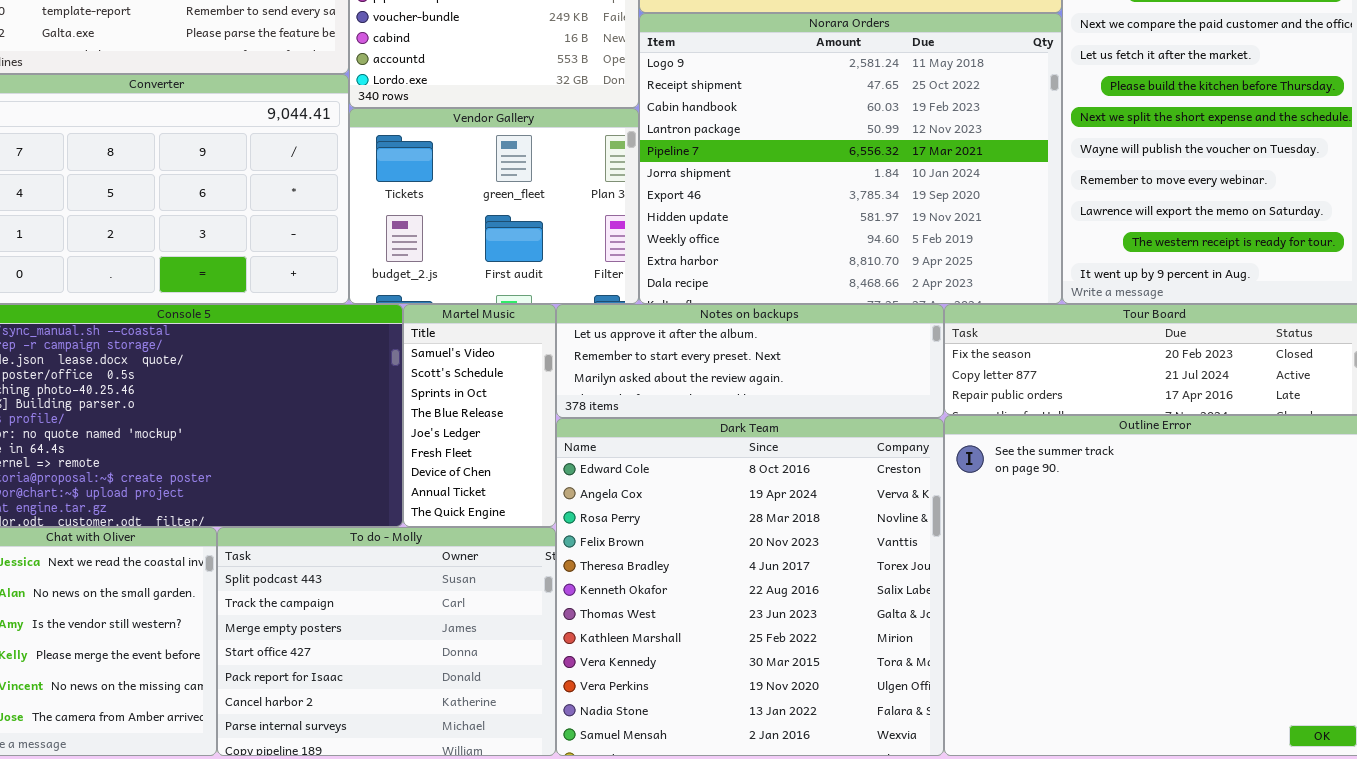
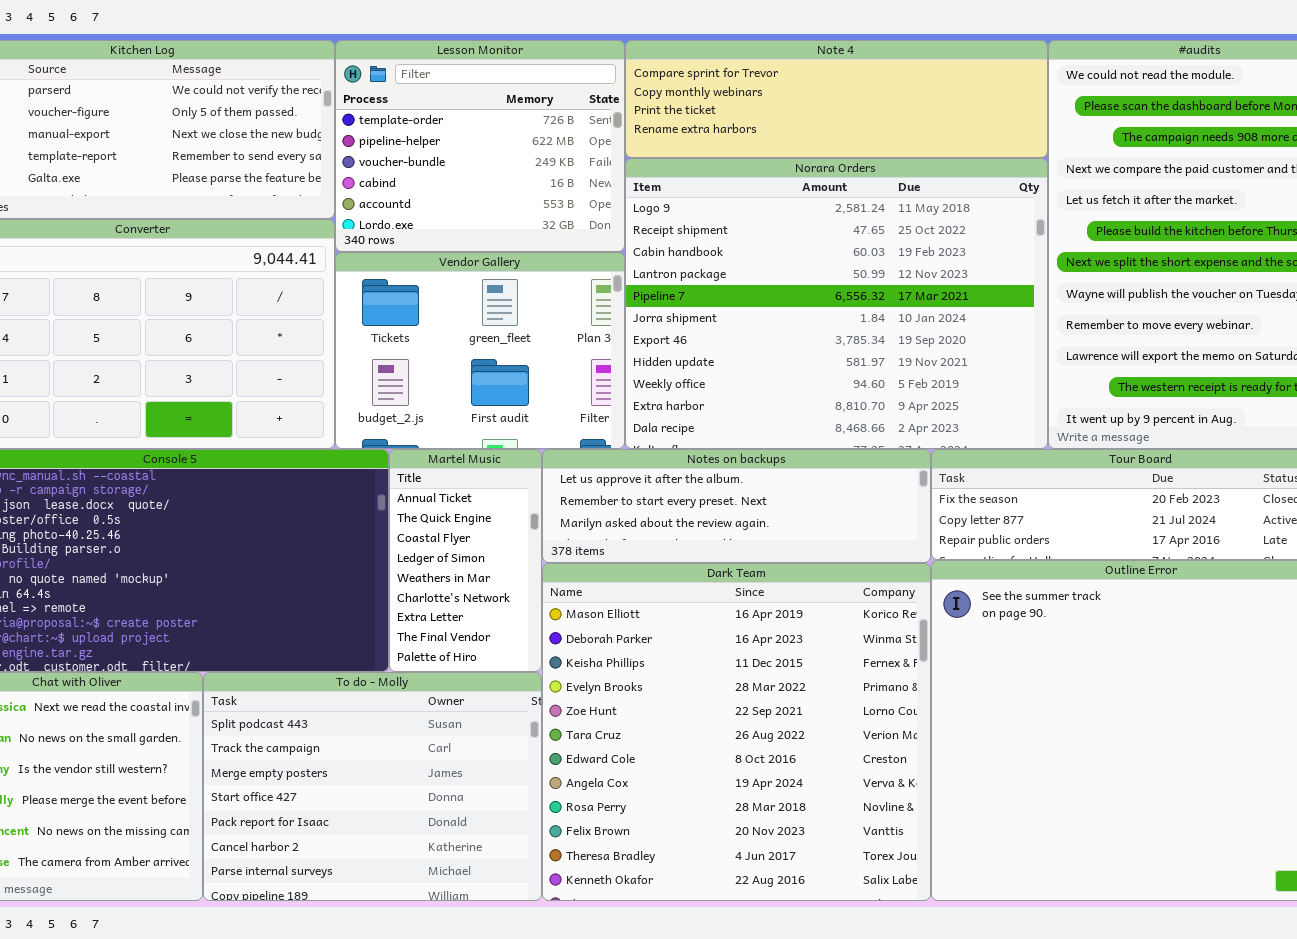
Martel Music: [403,304,556,527] -> [389,449,542,672], scrolled down 7 rows
Dark Team: [556,418,944,756] -> [542,563,931,901], scrolled up 6 rows

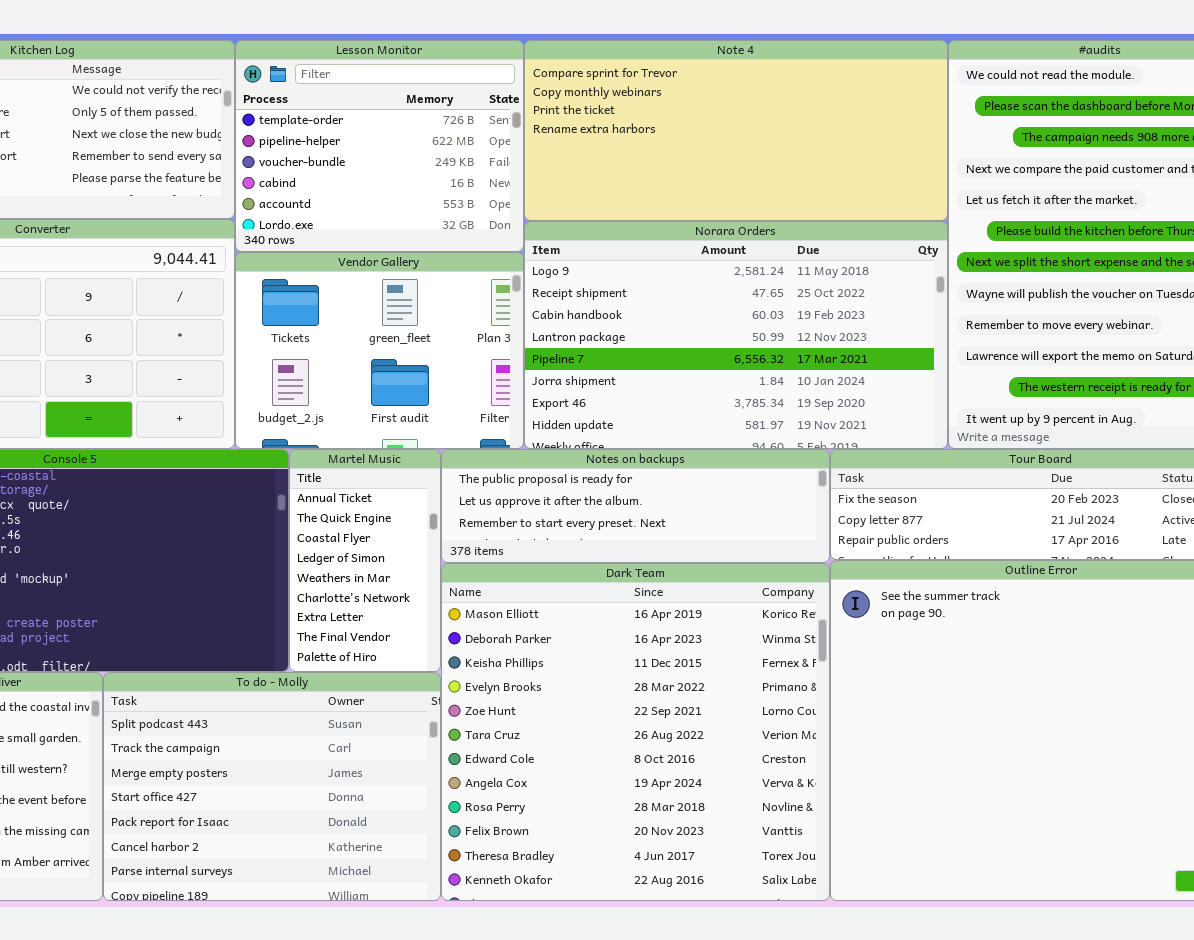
Note 4: [625,40,1048,158] -> [524,40,948,221], resized
Norara Orders: [625,158,1048,449] -> [524,221,948,449], resized
Notes on backups: [542,449,931,563] -> [441,449,830,563], scrolled up 1 row

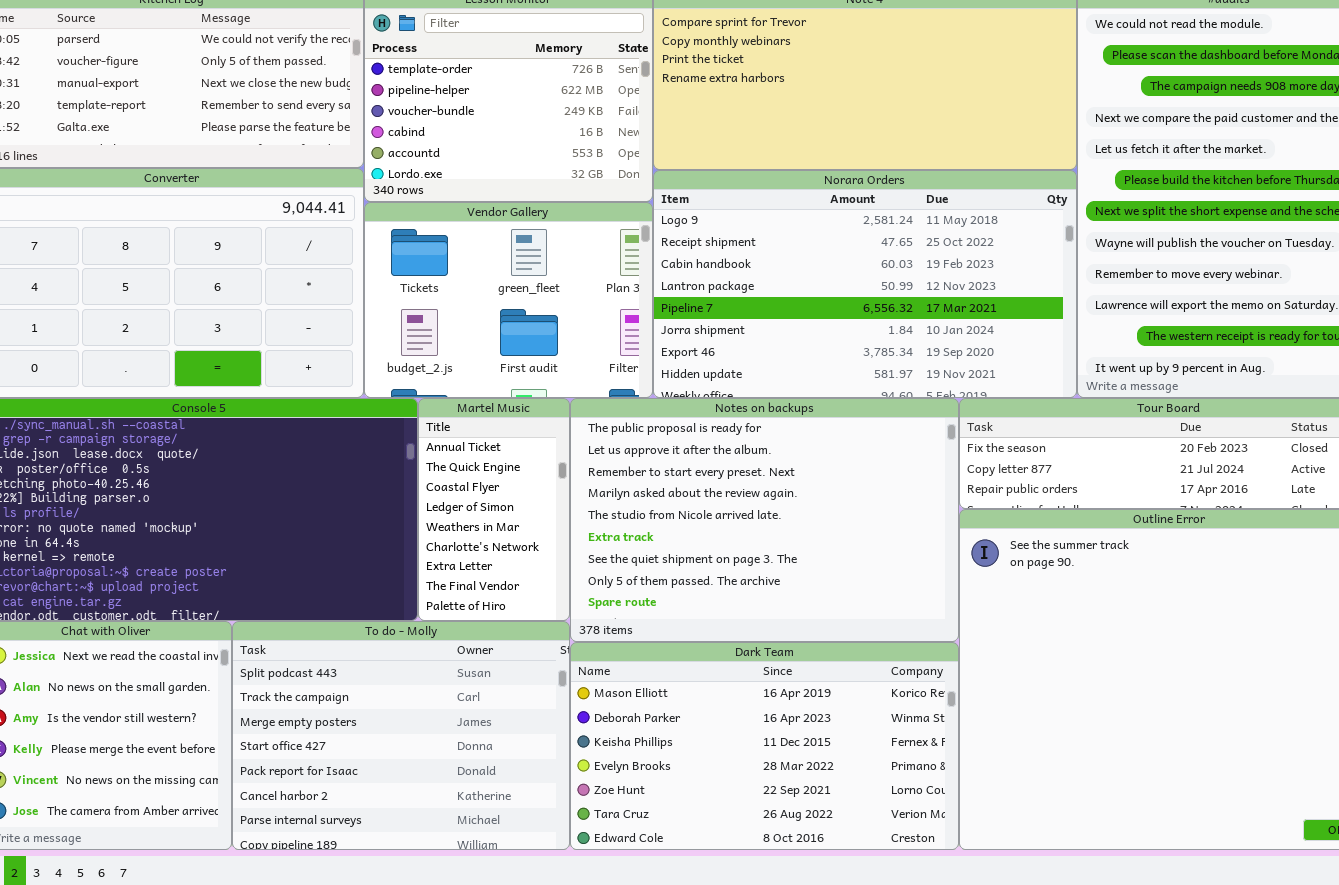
Notes on backups: [441,449,830,563] -> [570,398,959,642], resized
Dark Team: [441,563,830,901] -> [570,642,959,850], resized

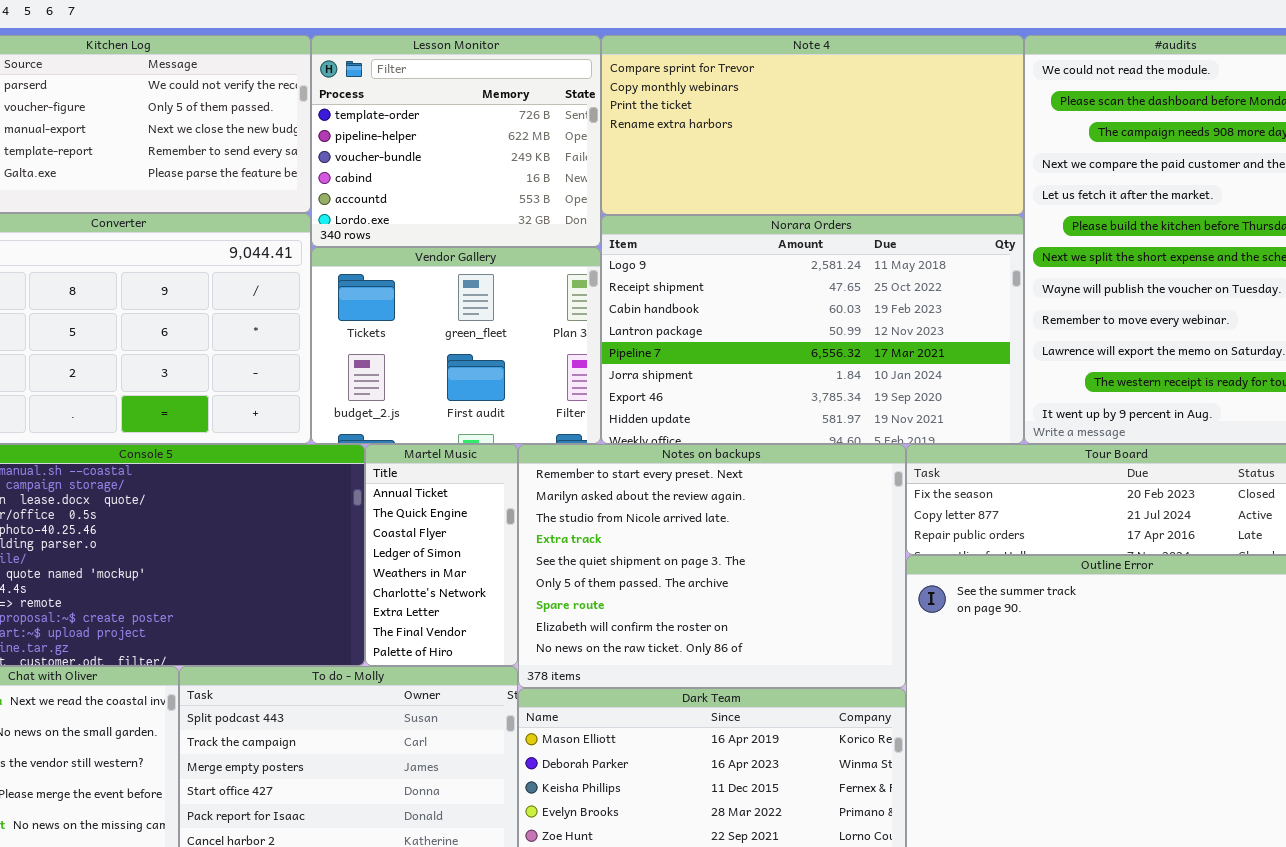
Notes on backups: [570,398,959,642] -> [518,444,906,688], scrolled down 2 rows

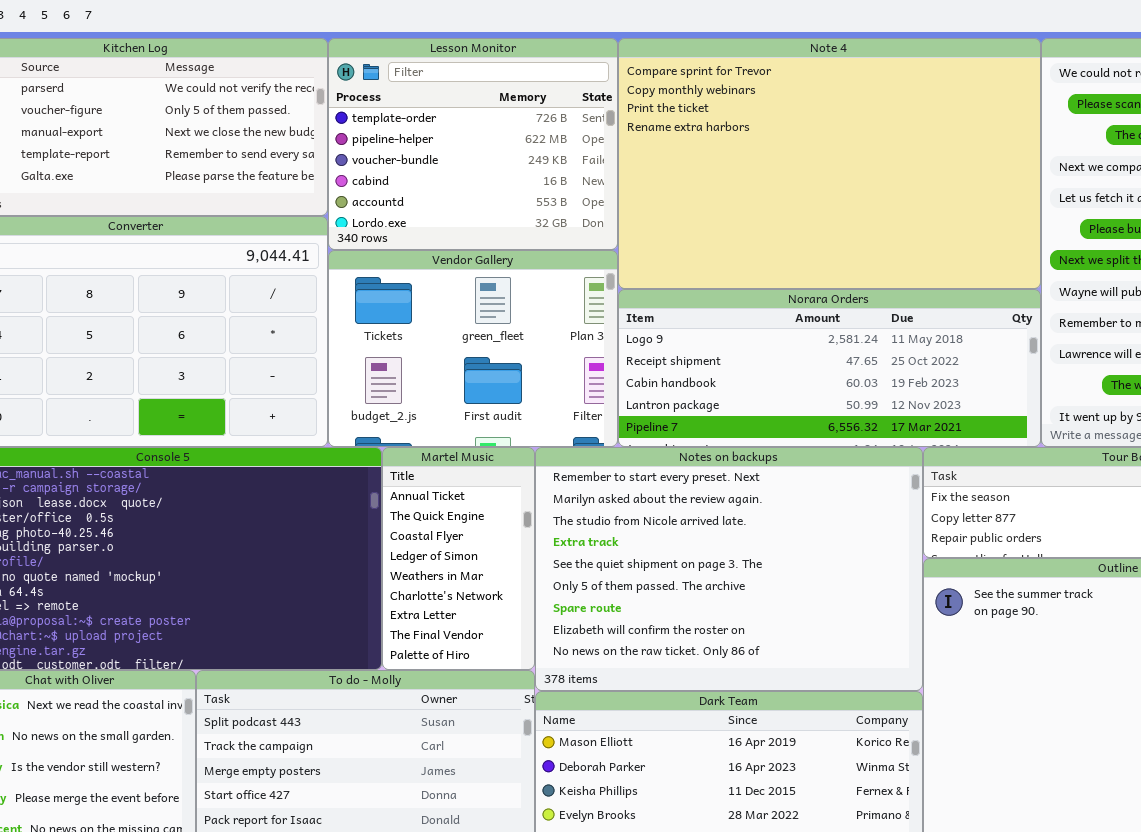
Note 4: [601,35,1024,215] -> [618,38,1041,289], resized
Norara Orders: [601,215,1024,444] -> [618,289,1041,447], resized

